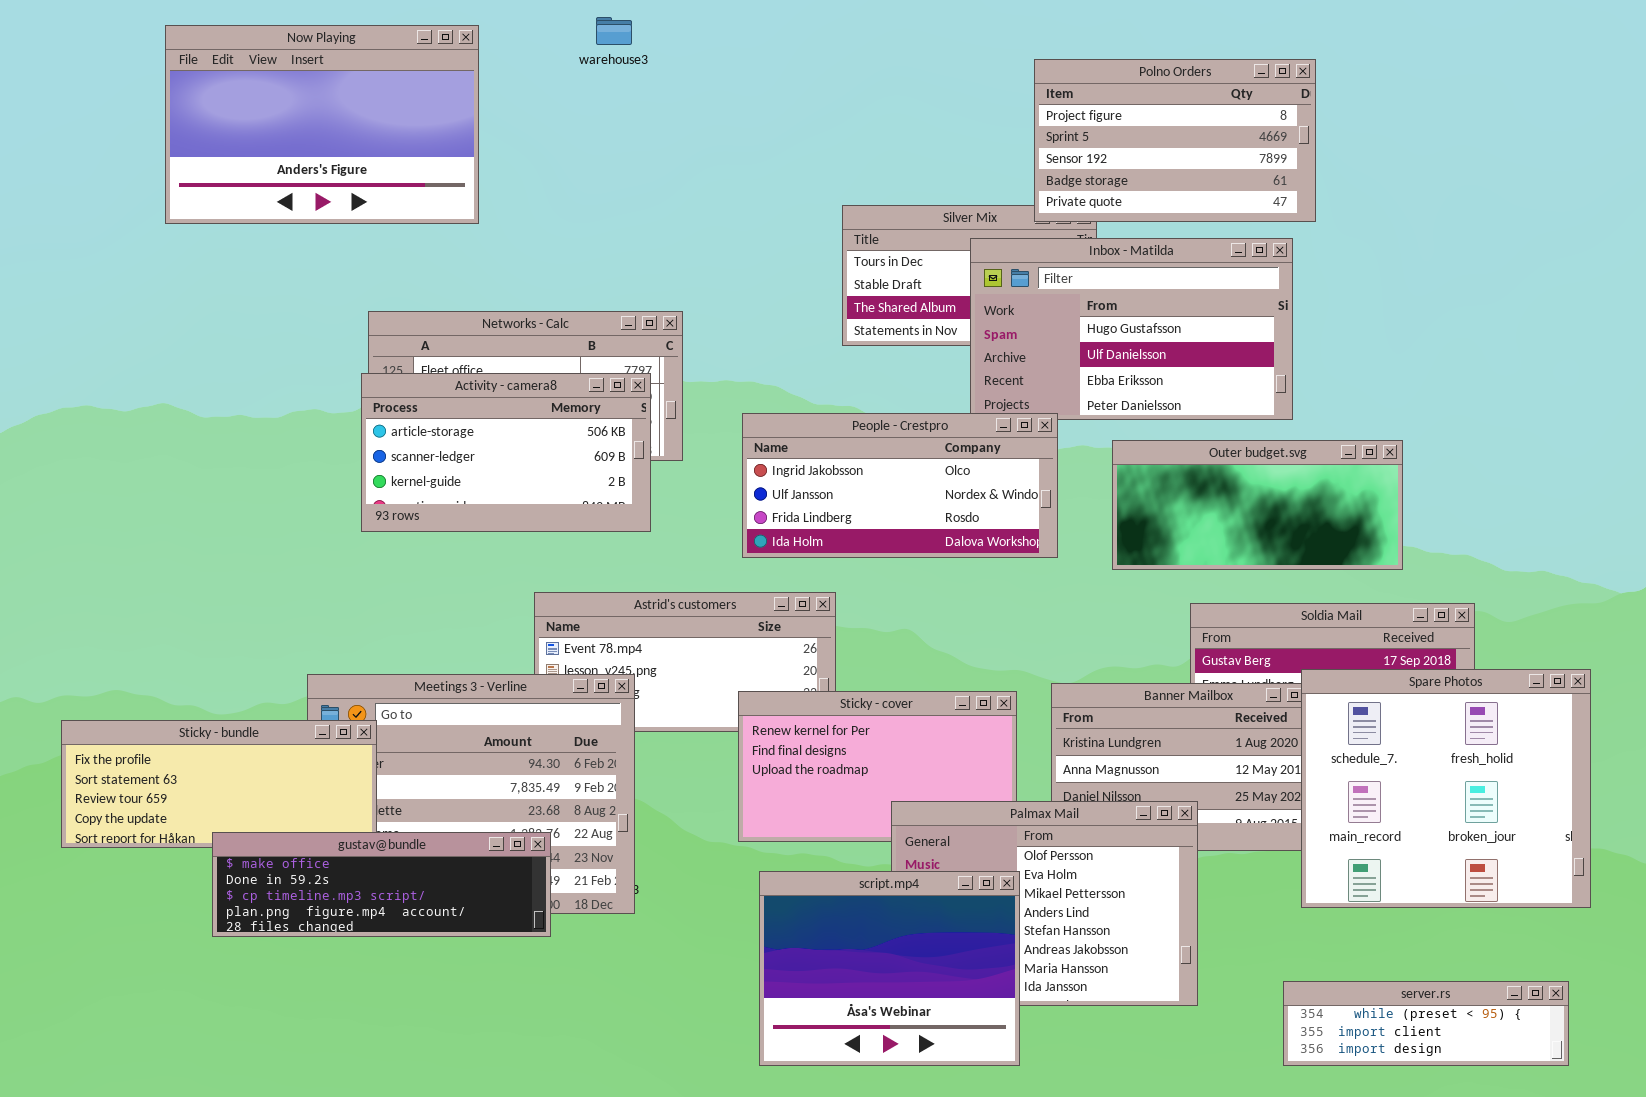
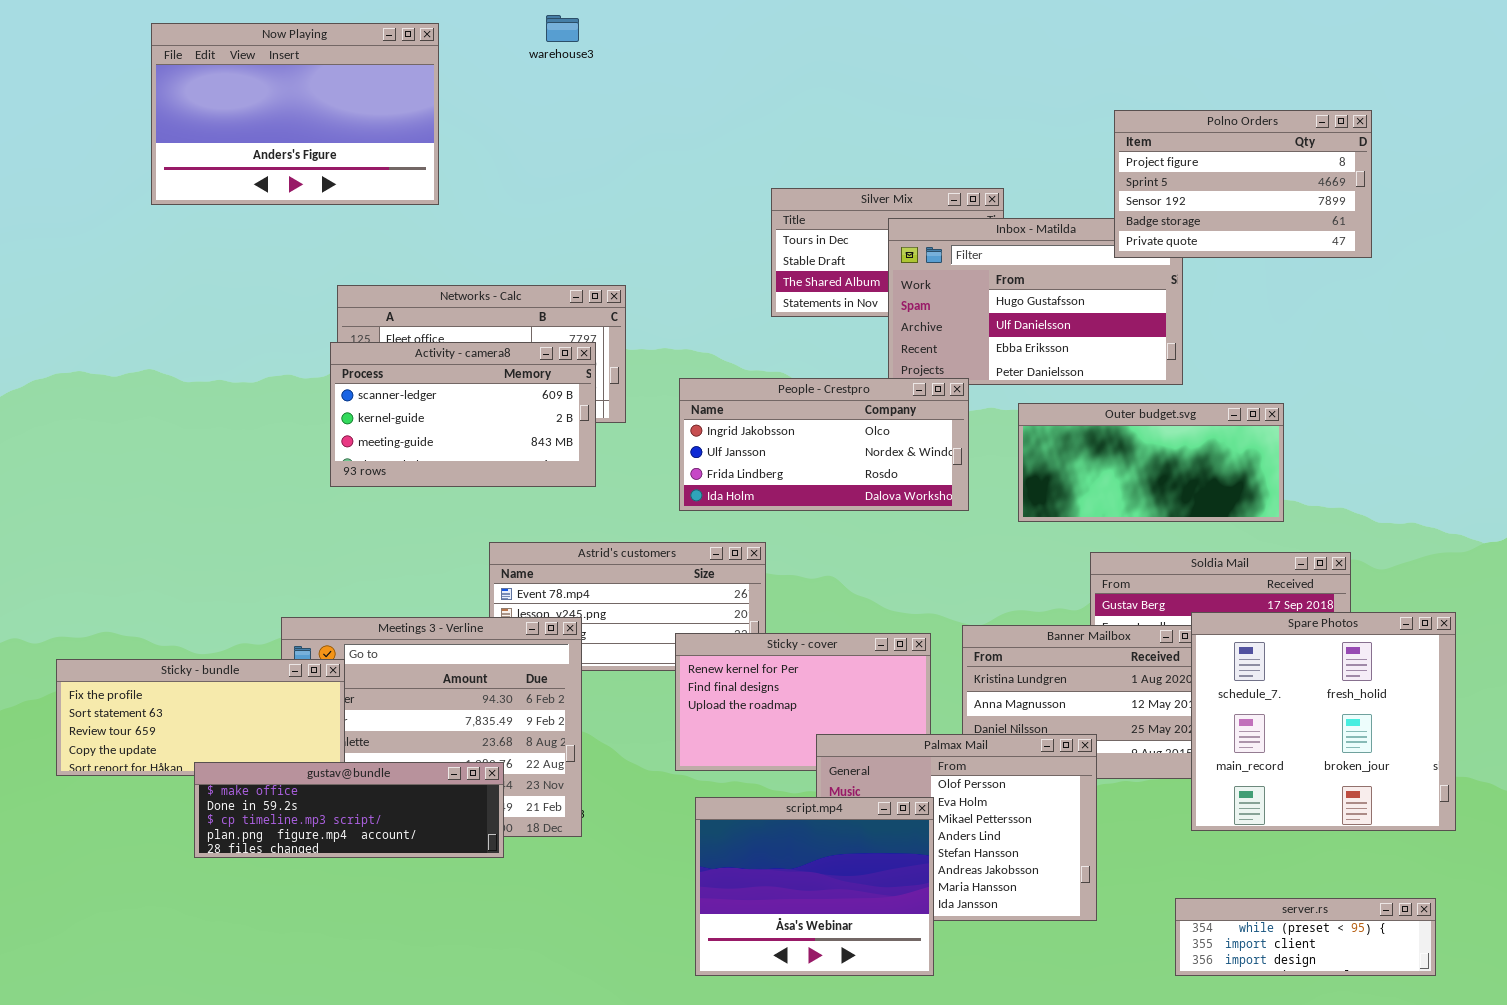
Polno Orders: [1034,59,1316,222] -> [1114,110,1372,258], moved
Activity - camera8: [361,373,651,532] -> [330,342,596,487], scrolled down 1 row

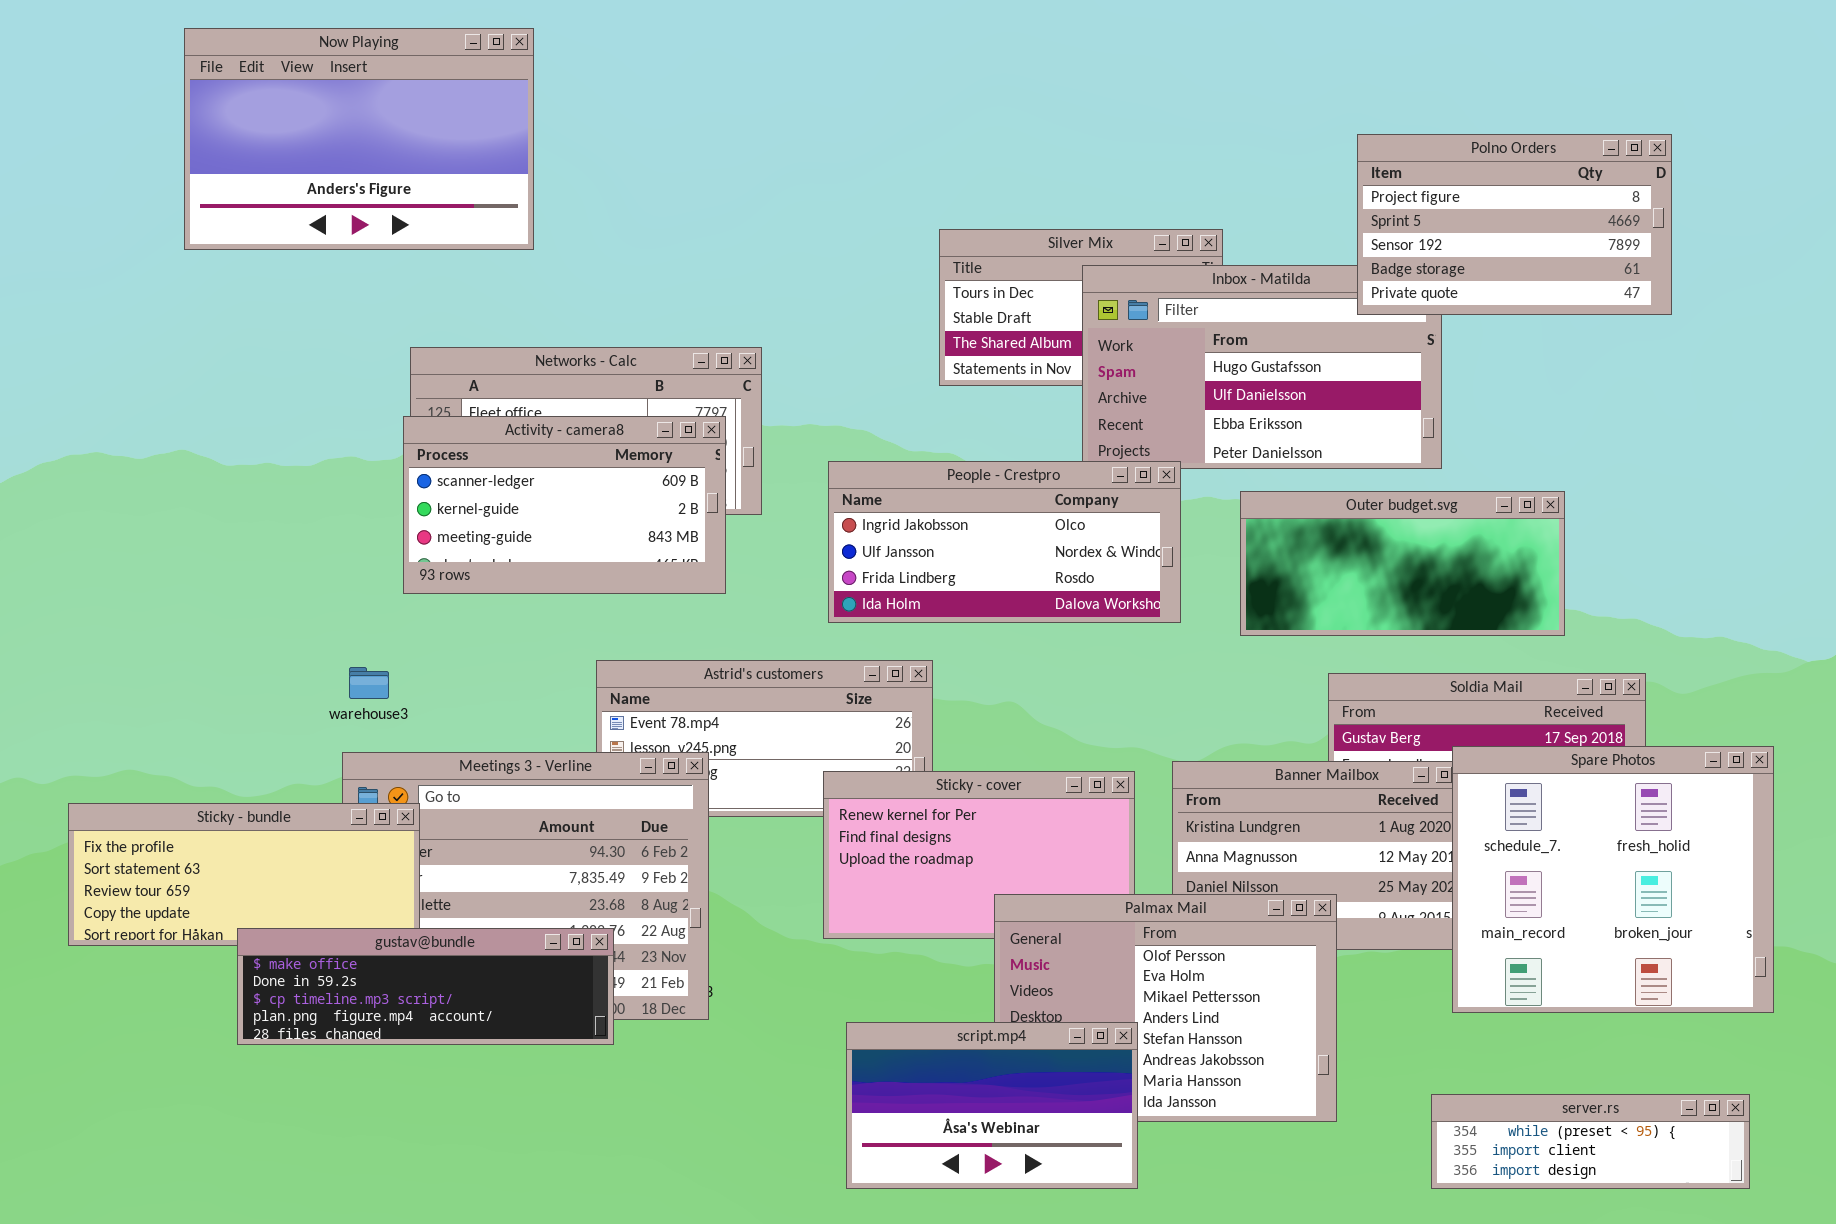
warehouse3: [546,15,579,42] -> [349,667,389,699], moved
script.mp4: [695,797,934,976] -> [846,1022,1138,1189], resized

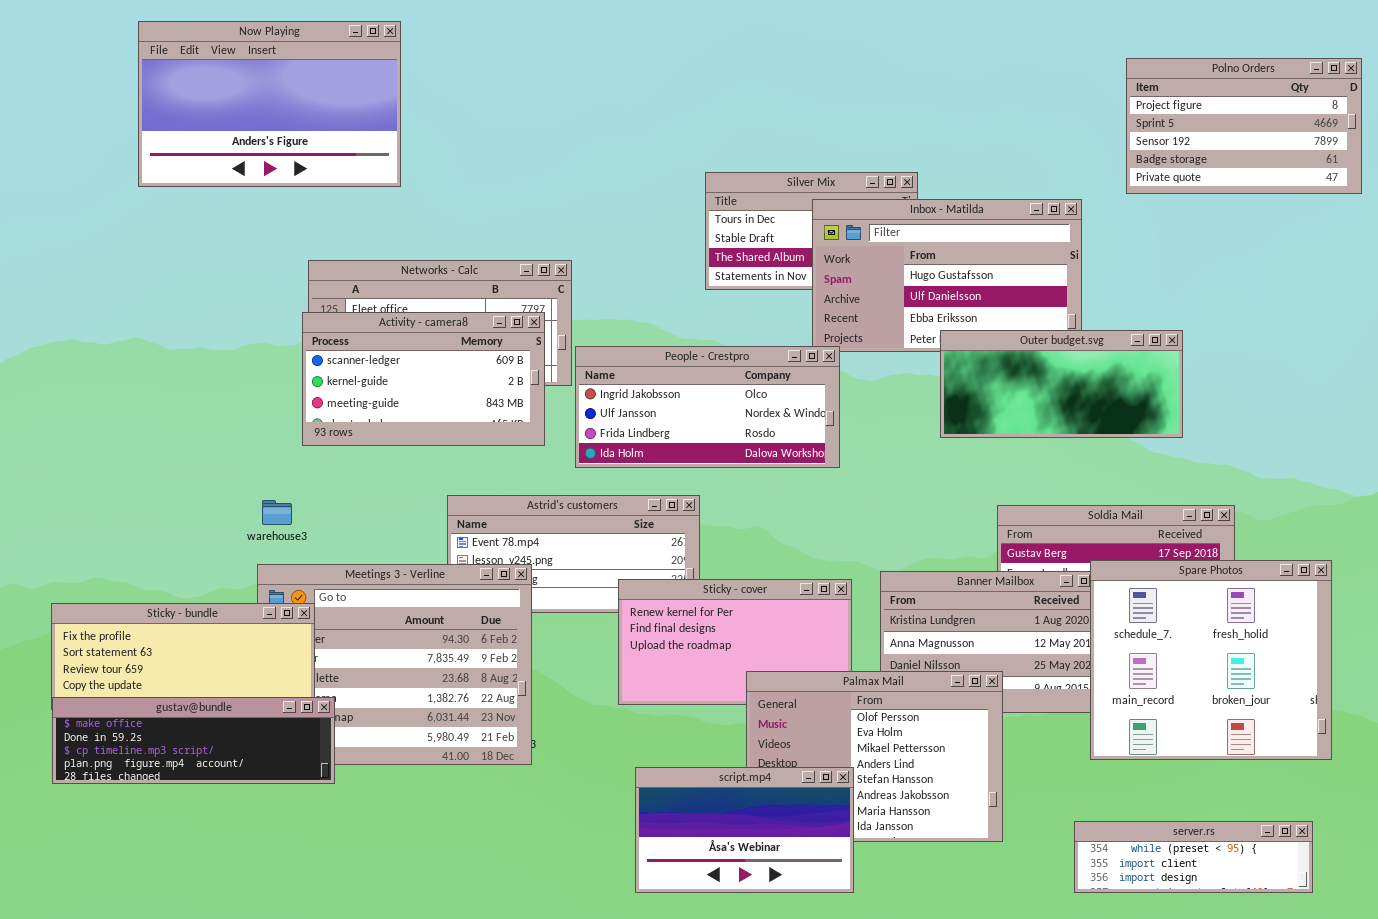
Polno Orders: [1357,134,1672,315] -> [1126,58,1362,194], moved
People - Crestpro: [828,461,1181,623] -> [575,346,840,468], moved
Outer budget.svg: [1240,491,1565,636] -> [940,330,1183,438], moved
gustav@bundle: [237,928,614,1045] -> [52,697,335,784], moved

